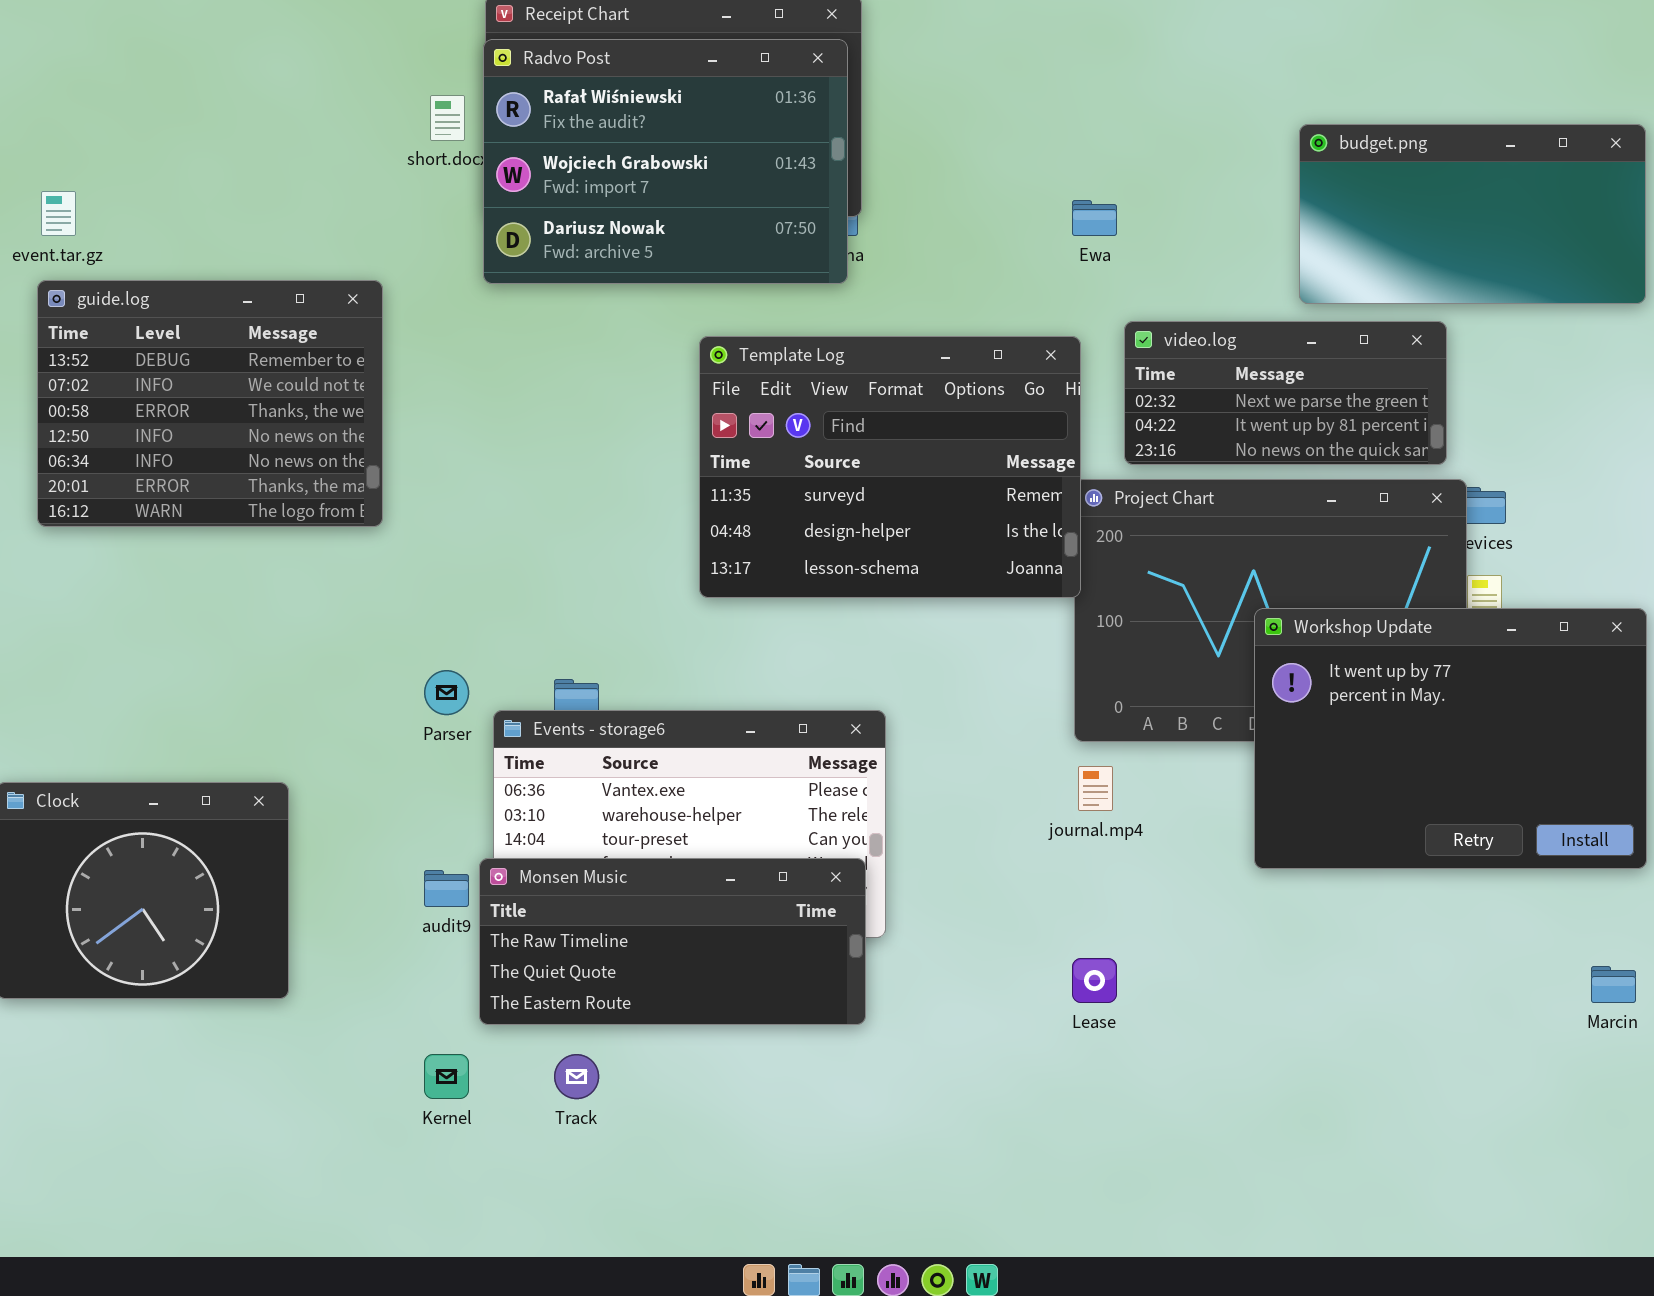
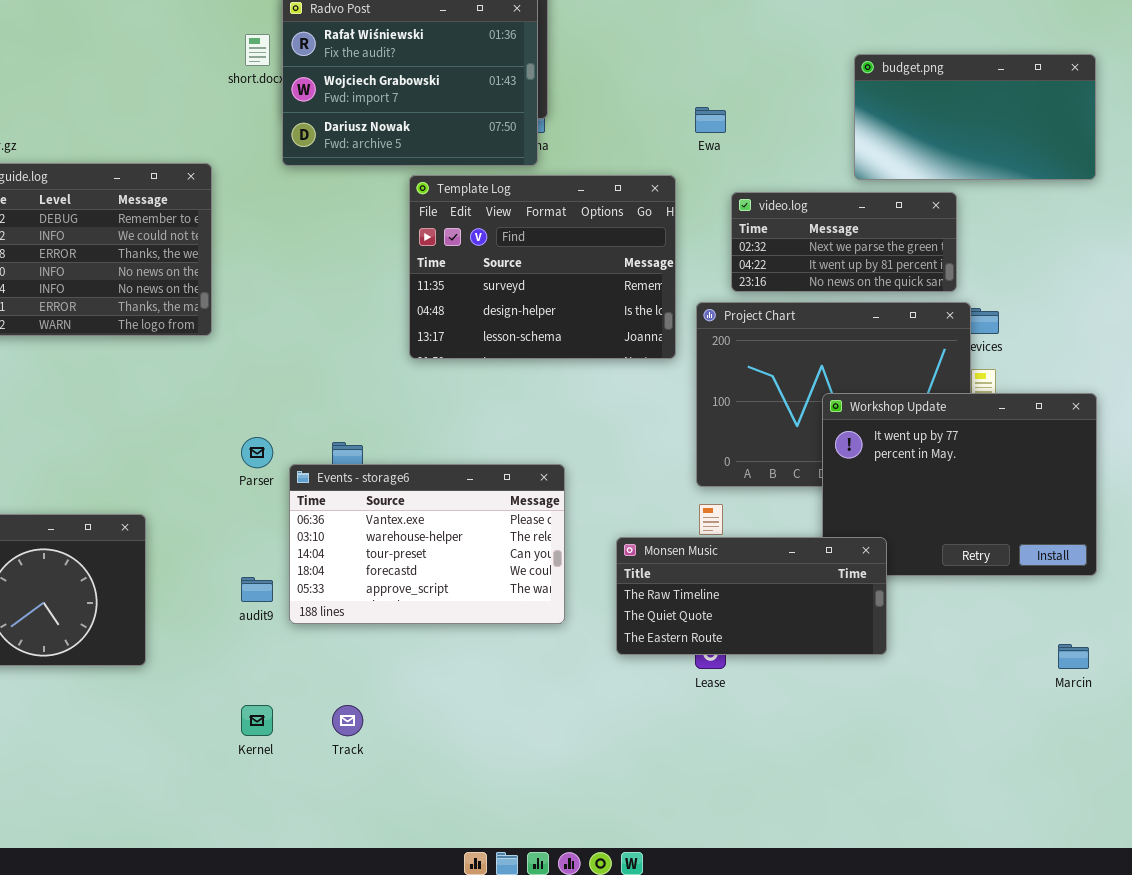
Template Log: [699,336,1081,598] -> [409,175,676,359], moved
Monsen Music: [479,858,866,1025] -> [616,537,887,655], moved

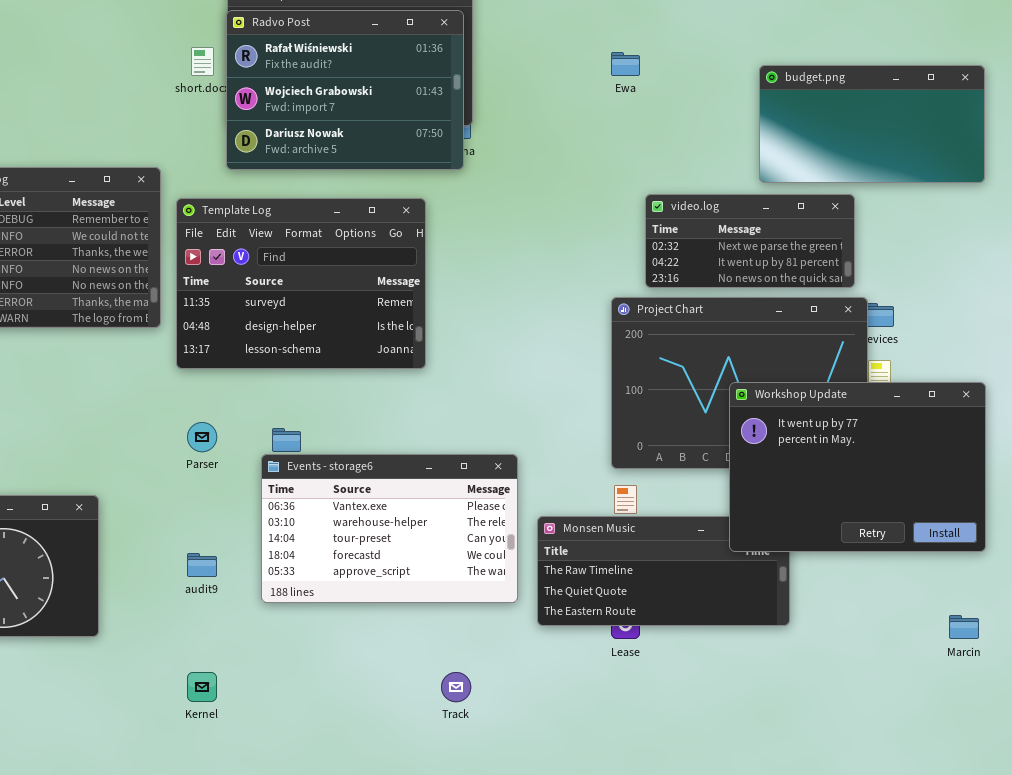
Ewa: [695,107,726,133] -> [611,52,640,76], moved
Template Log: [409,175,676,359] -> [176,198,426,369], moved
Workshop Update: [822,393,1097,576] -> [729,382,986,552], raised
Events - storage6: [289,464,565,624] -> [261,454,518,603], moved
Track: [332,705,363,736] -> [441,672,471,702], moved

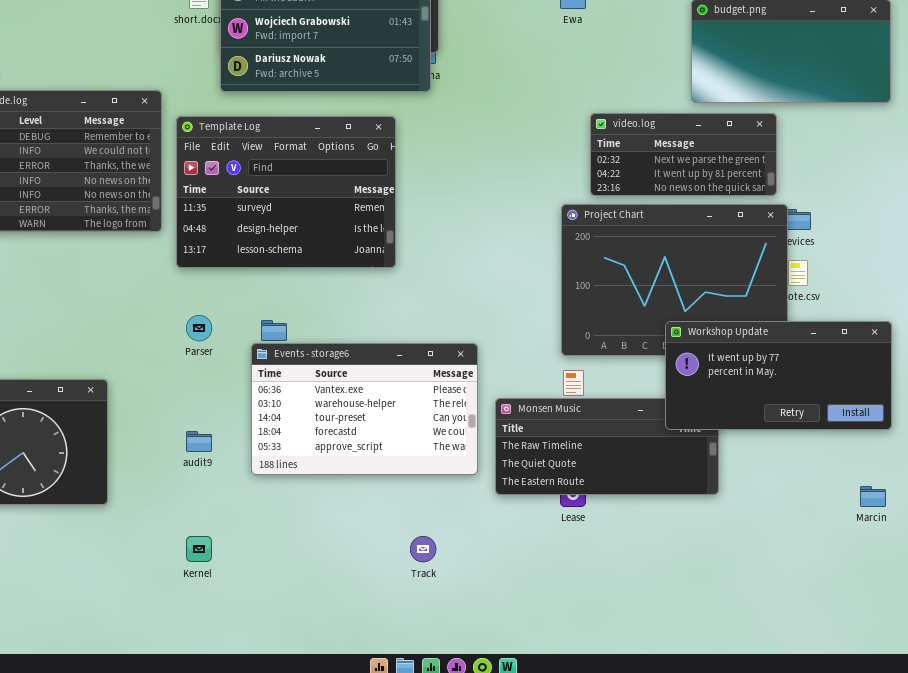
Workshop Update: [729,382,986,552] -> [665,321,892,430], resized

